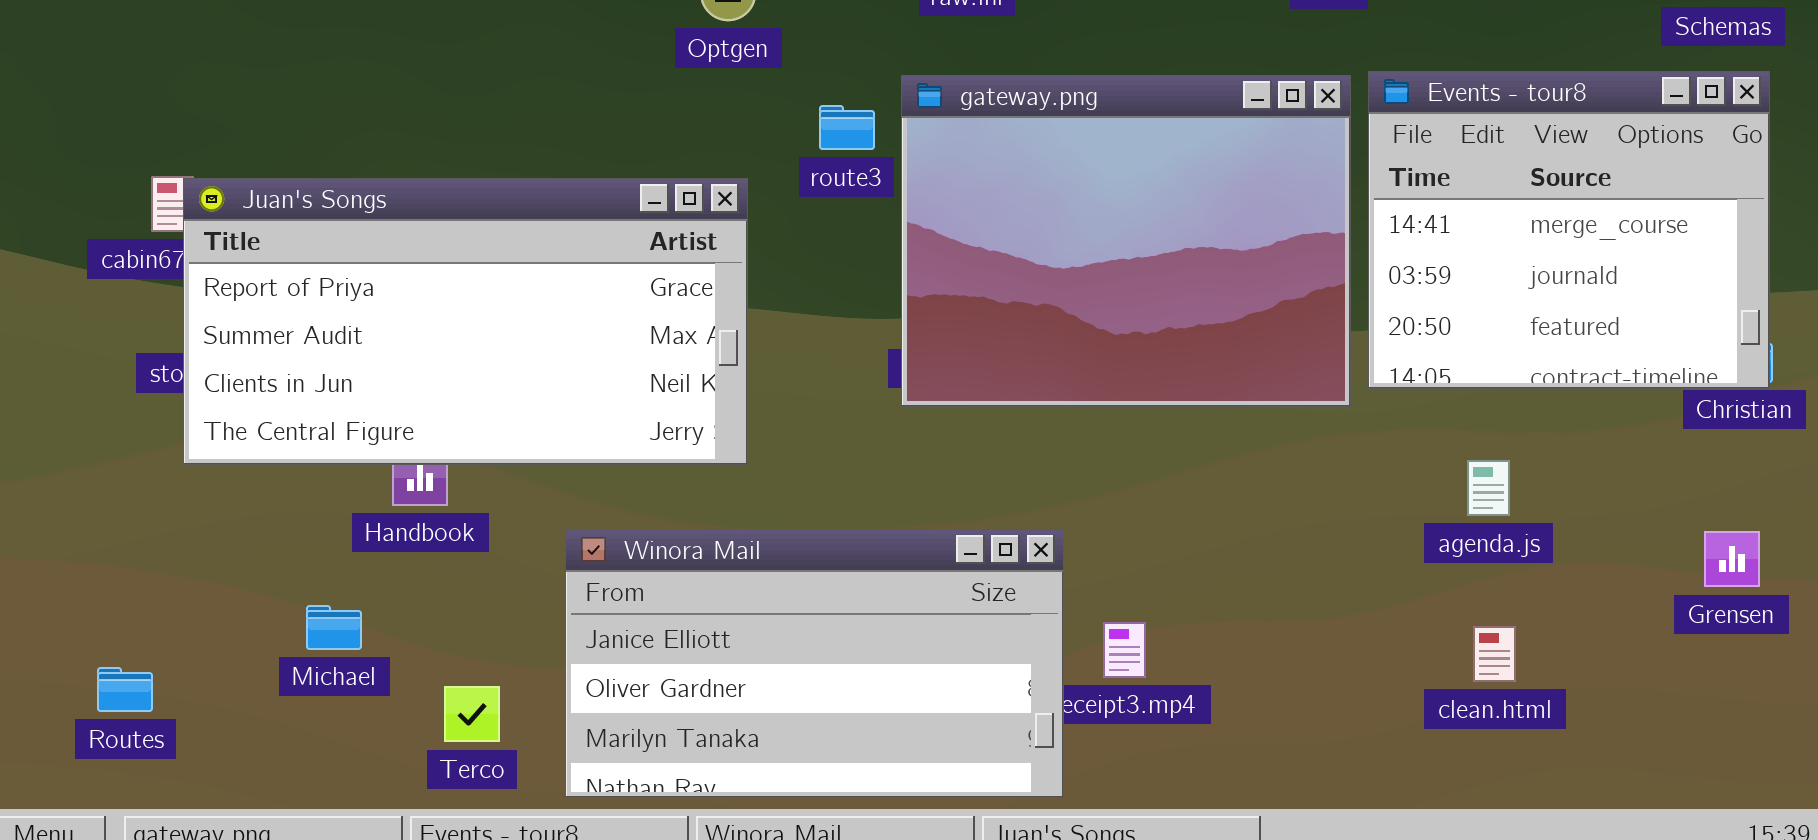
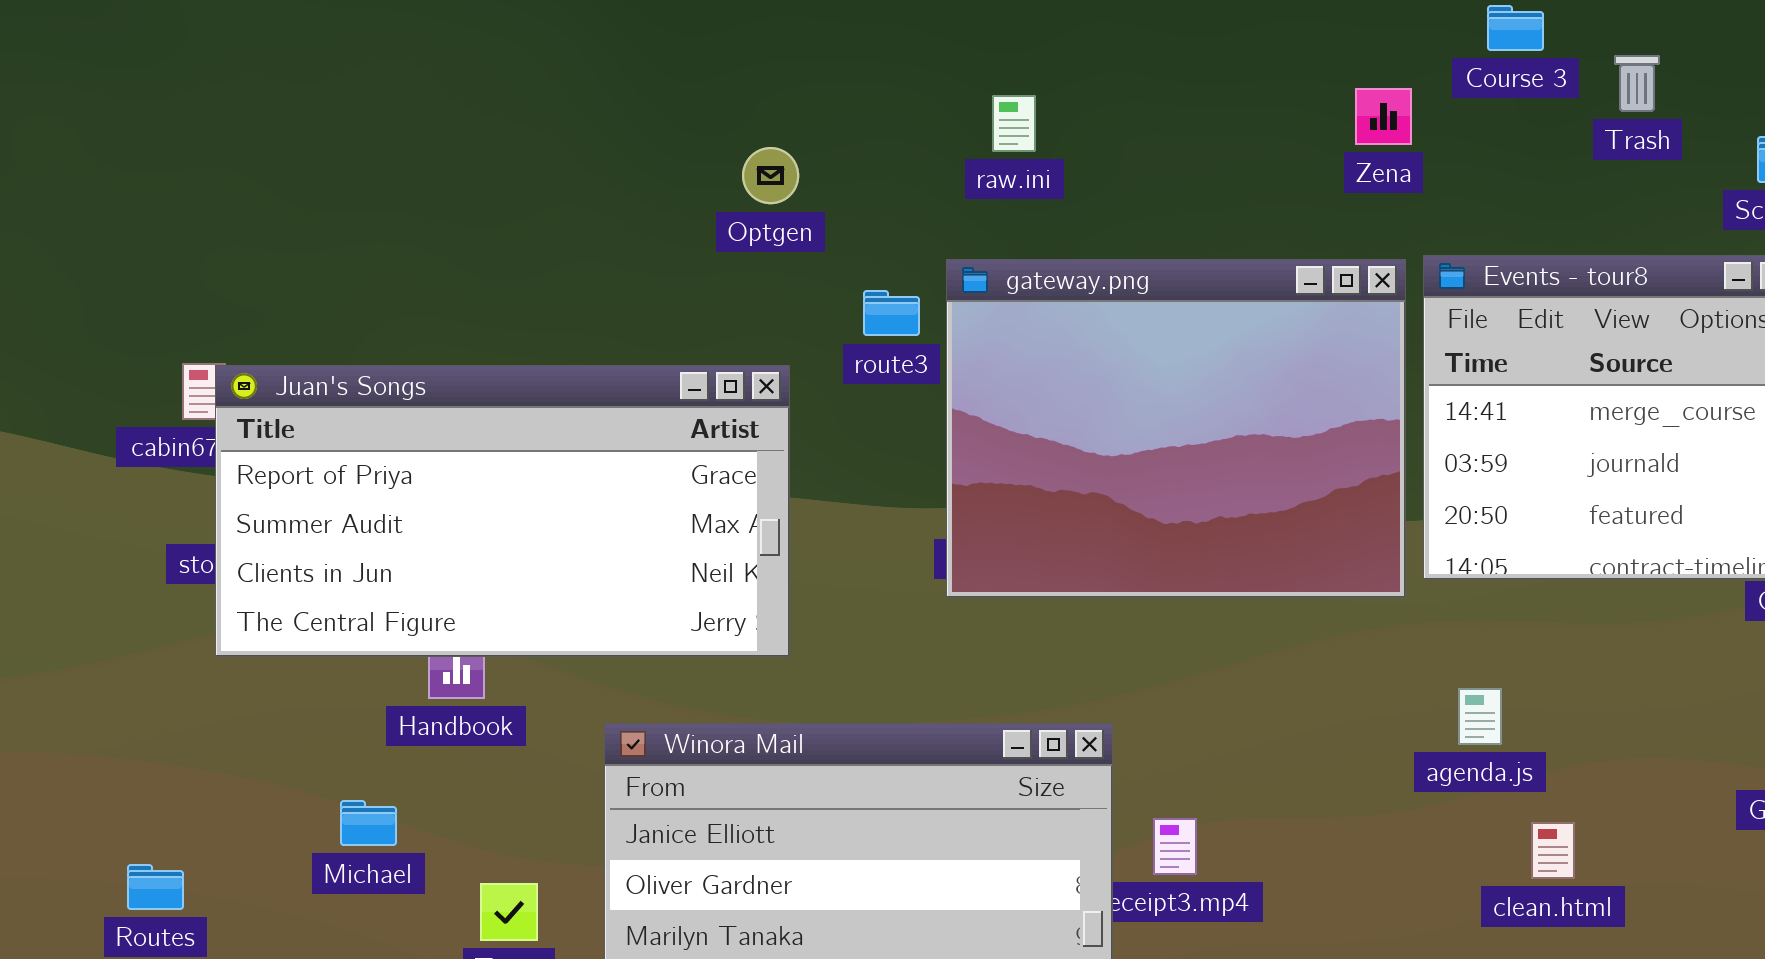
agenda.js: [1467,460,1510,516] -> [1458,688,1502,745], moved

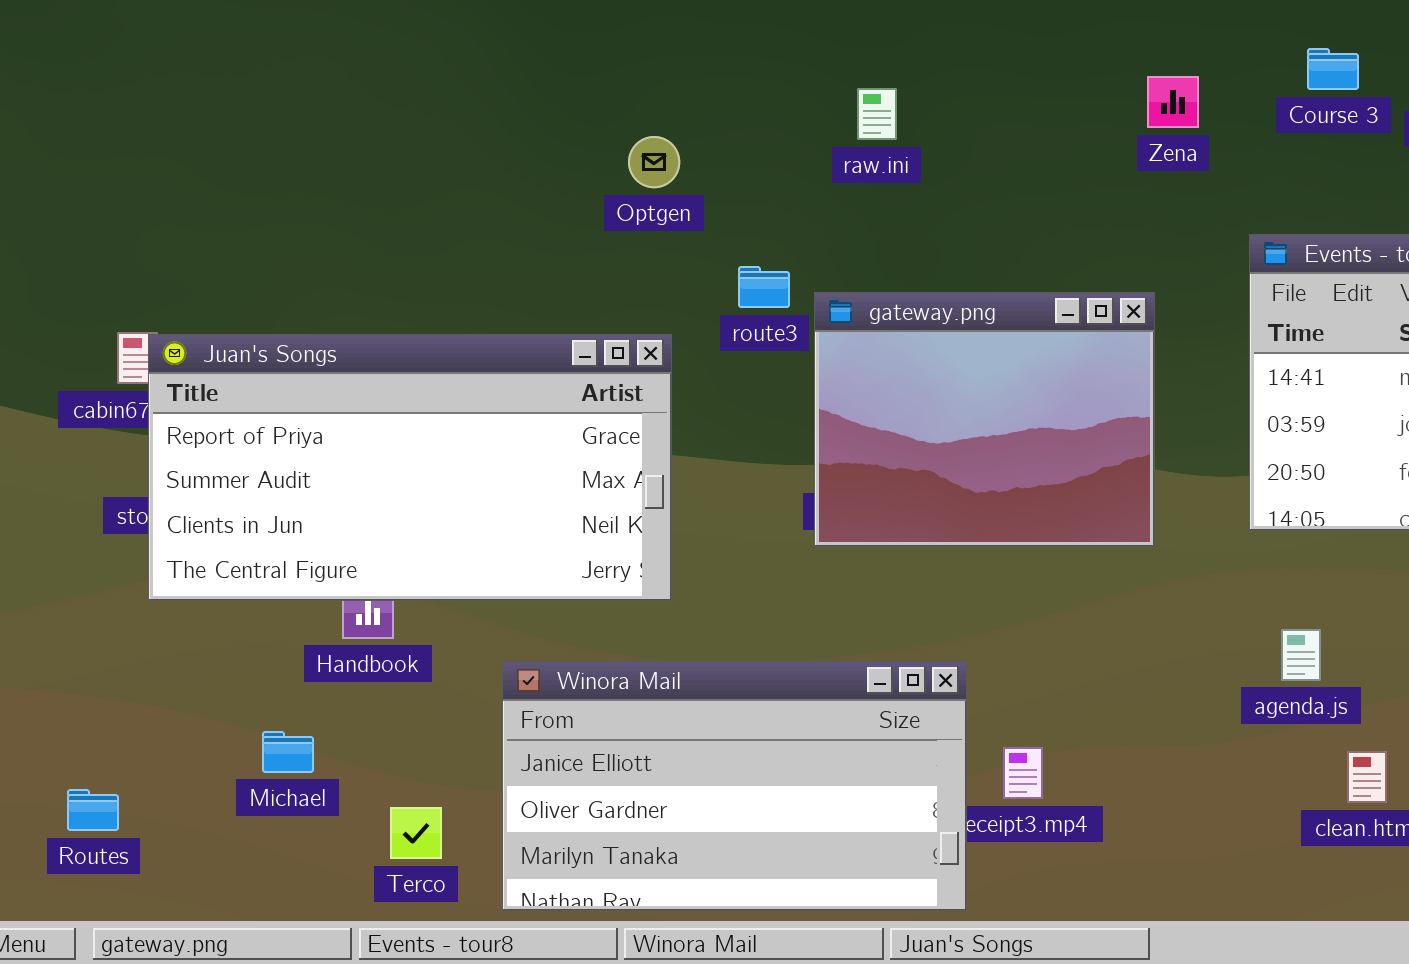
Course 3: [1487,5,1544,51] -> [1307,48,1359,90], moved
Zena: [1355,88,1412,145] -> [1147,76,1199,128], moved
gateway.png: [946,259,1406,598] -> [814,292,1155,547], resized

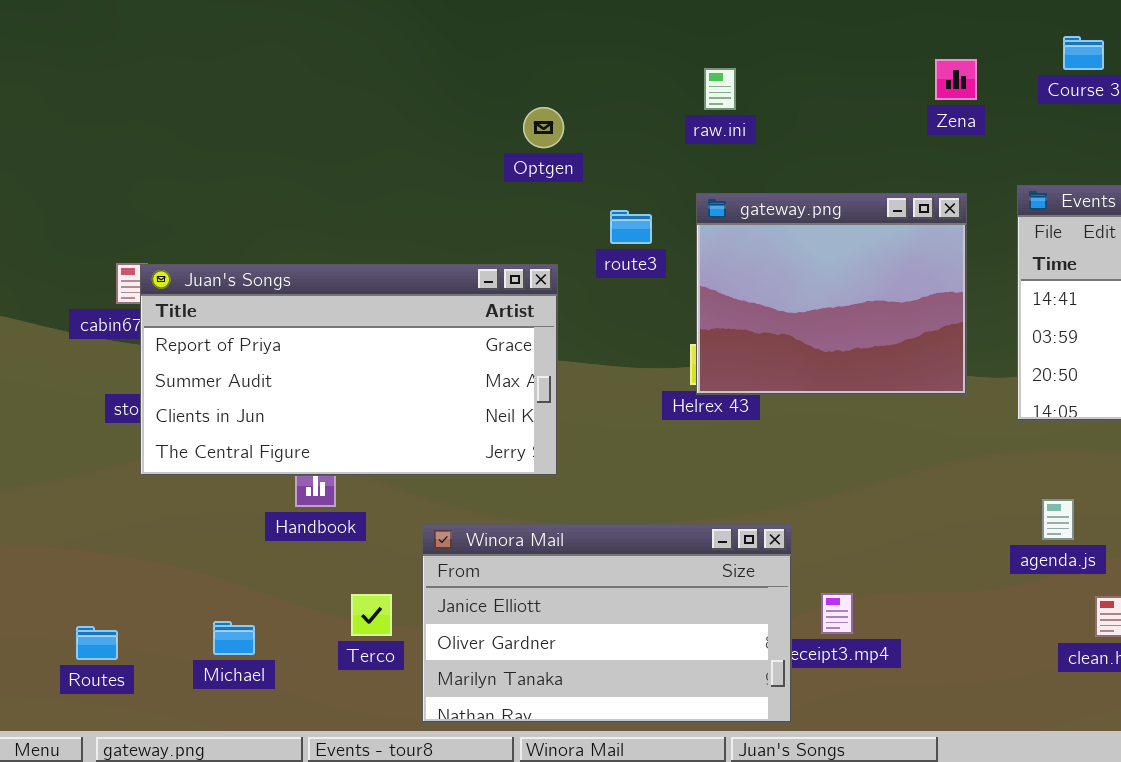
gateway.png: [814,292,1155,547] -> [696,193,967,395], moved
Michael: [262,731,314,773] -> [213,621,255,655], moved
Terco: [390,807,442,859] -> [351,594,392,636], moved

